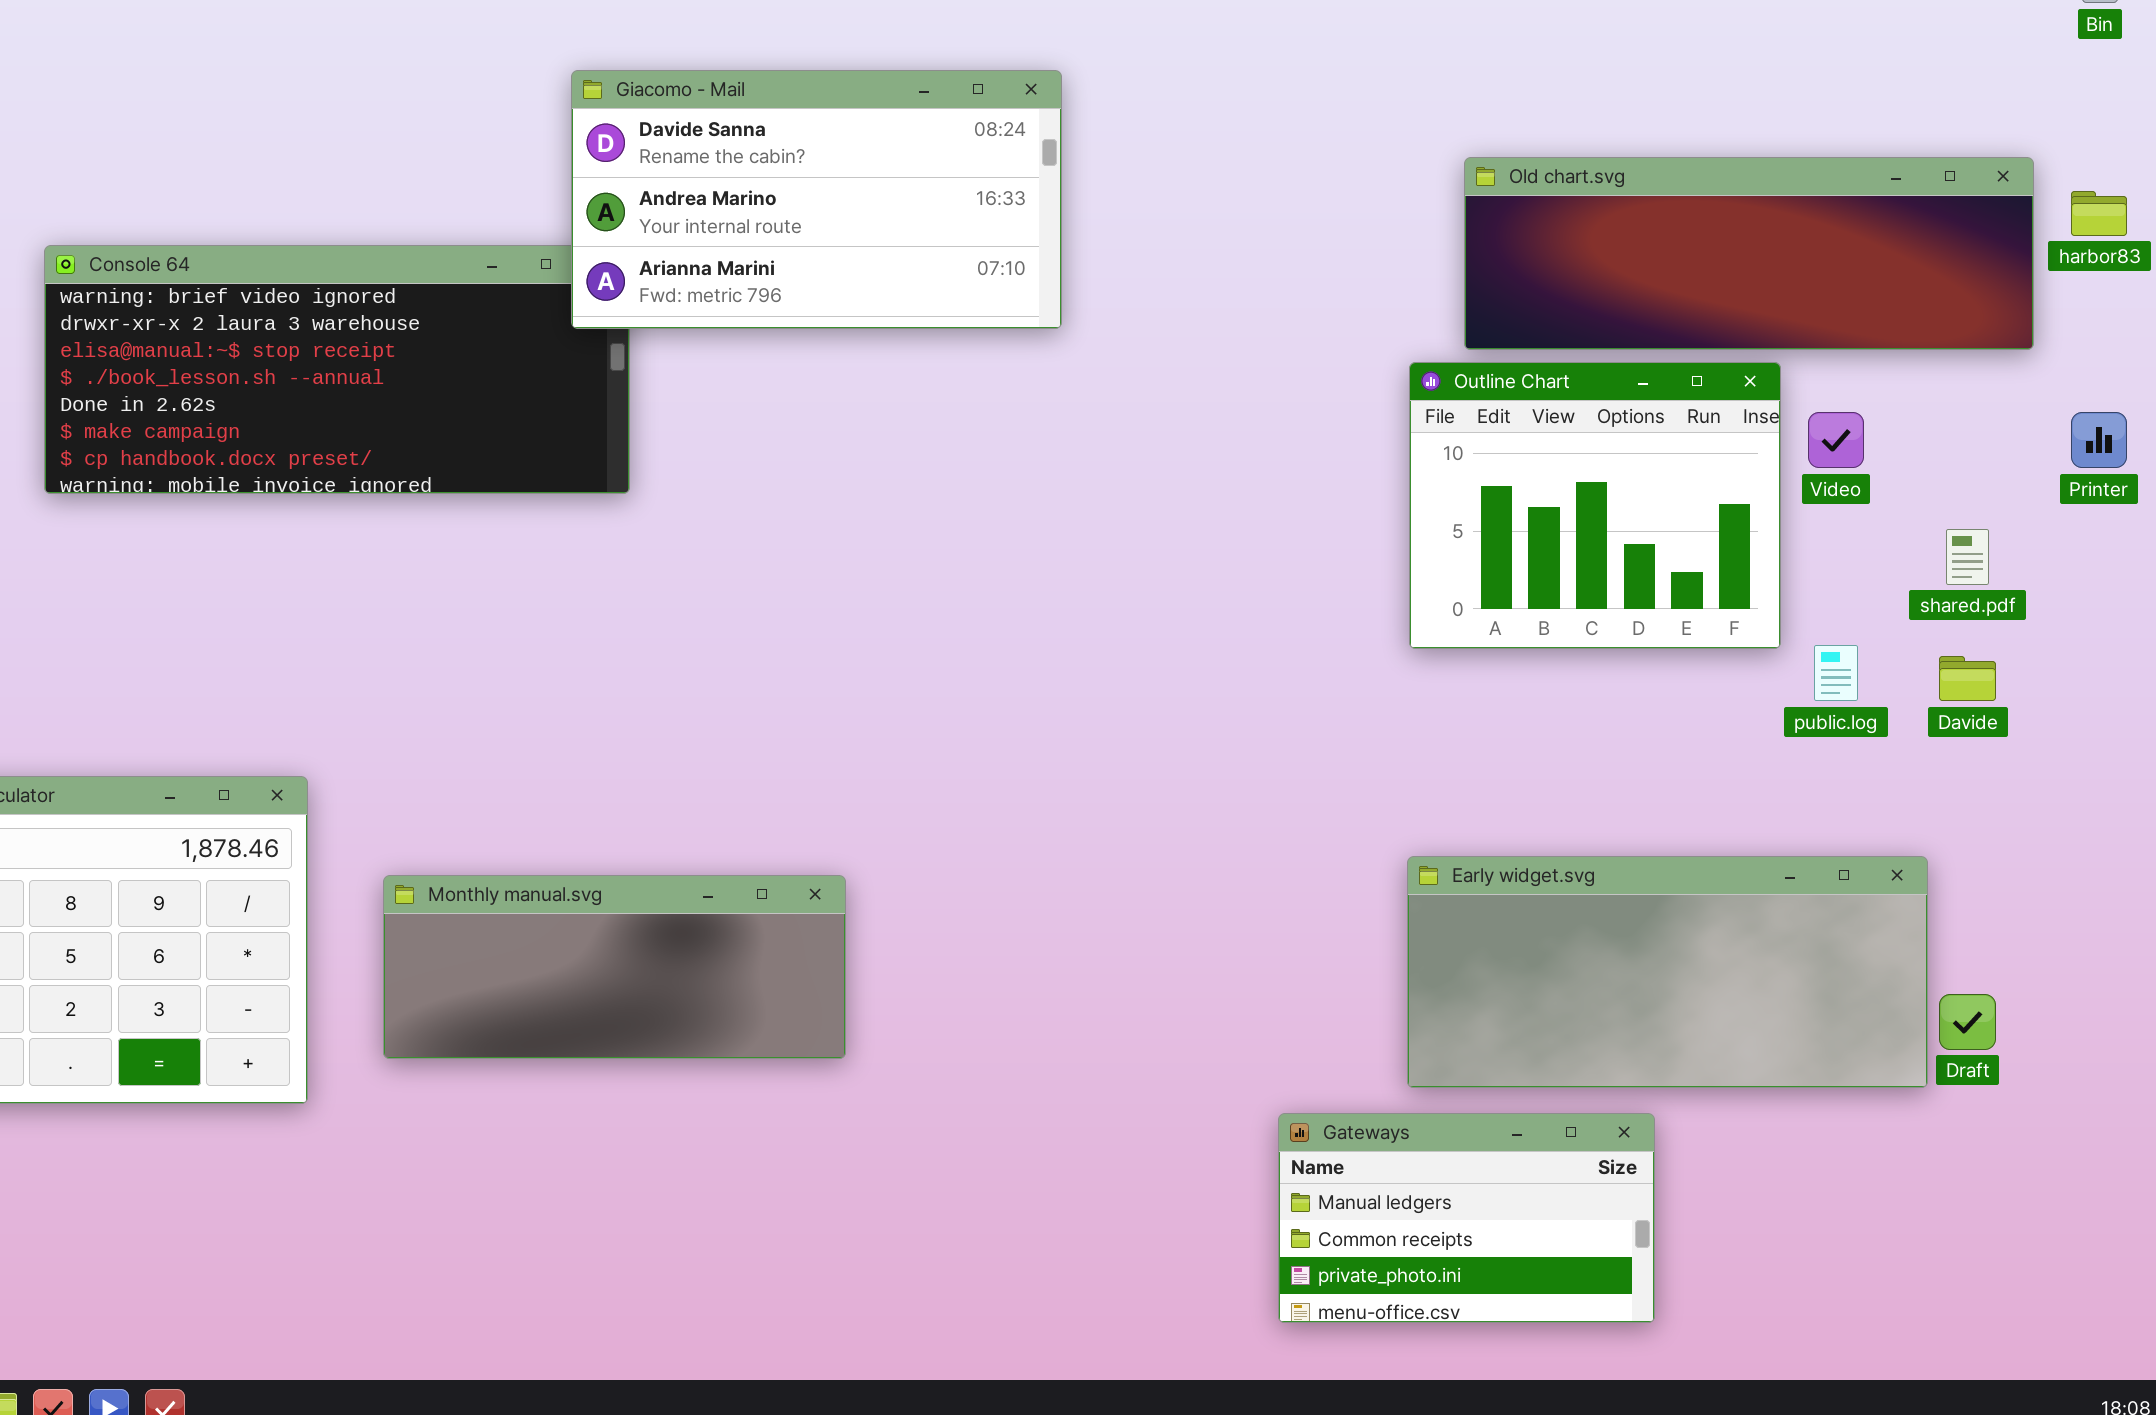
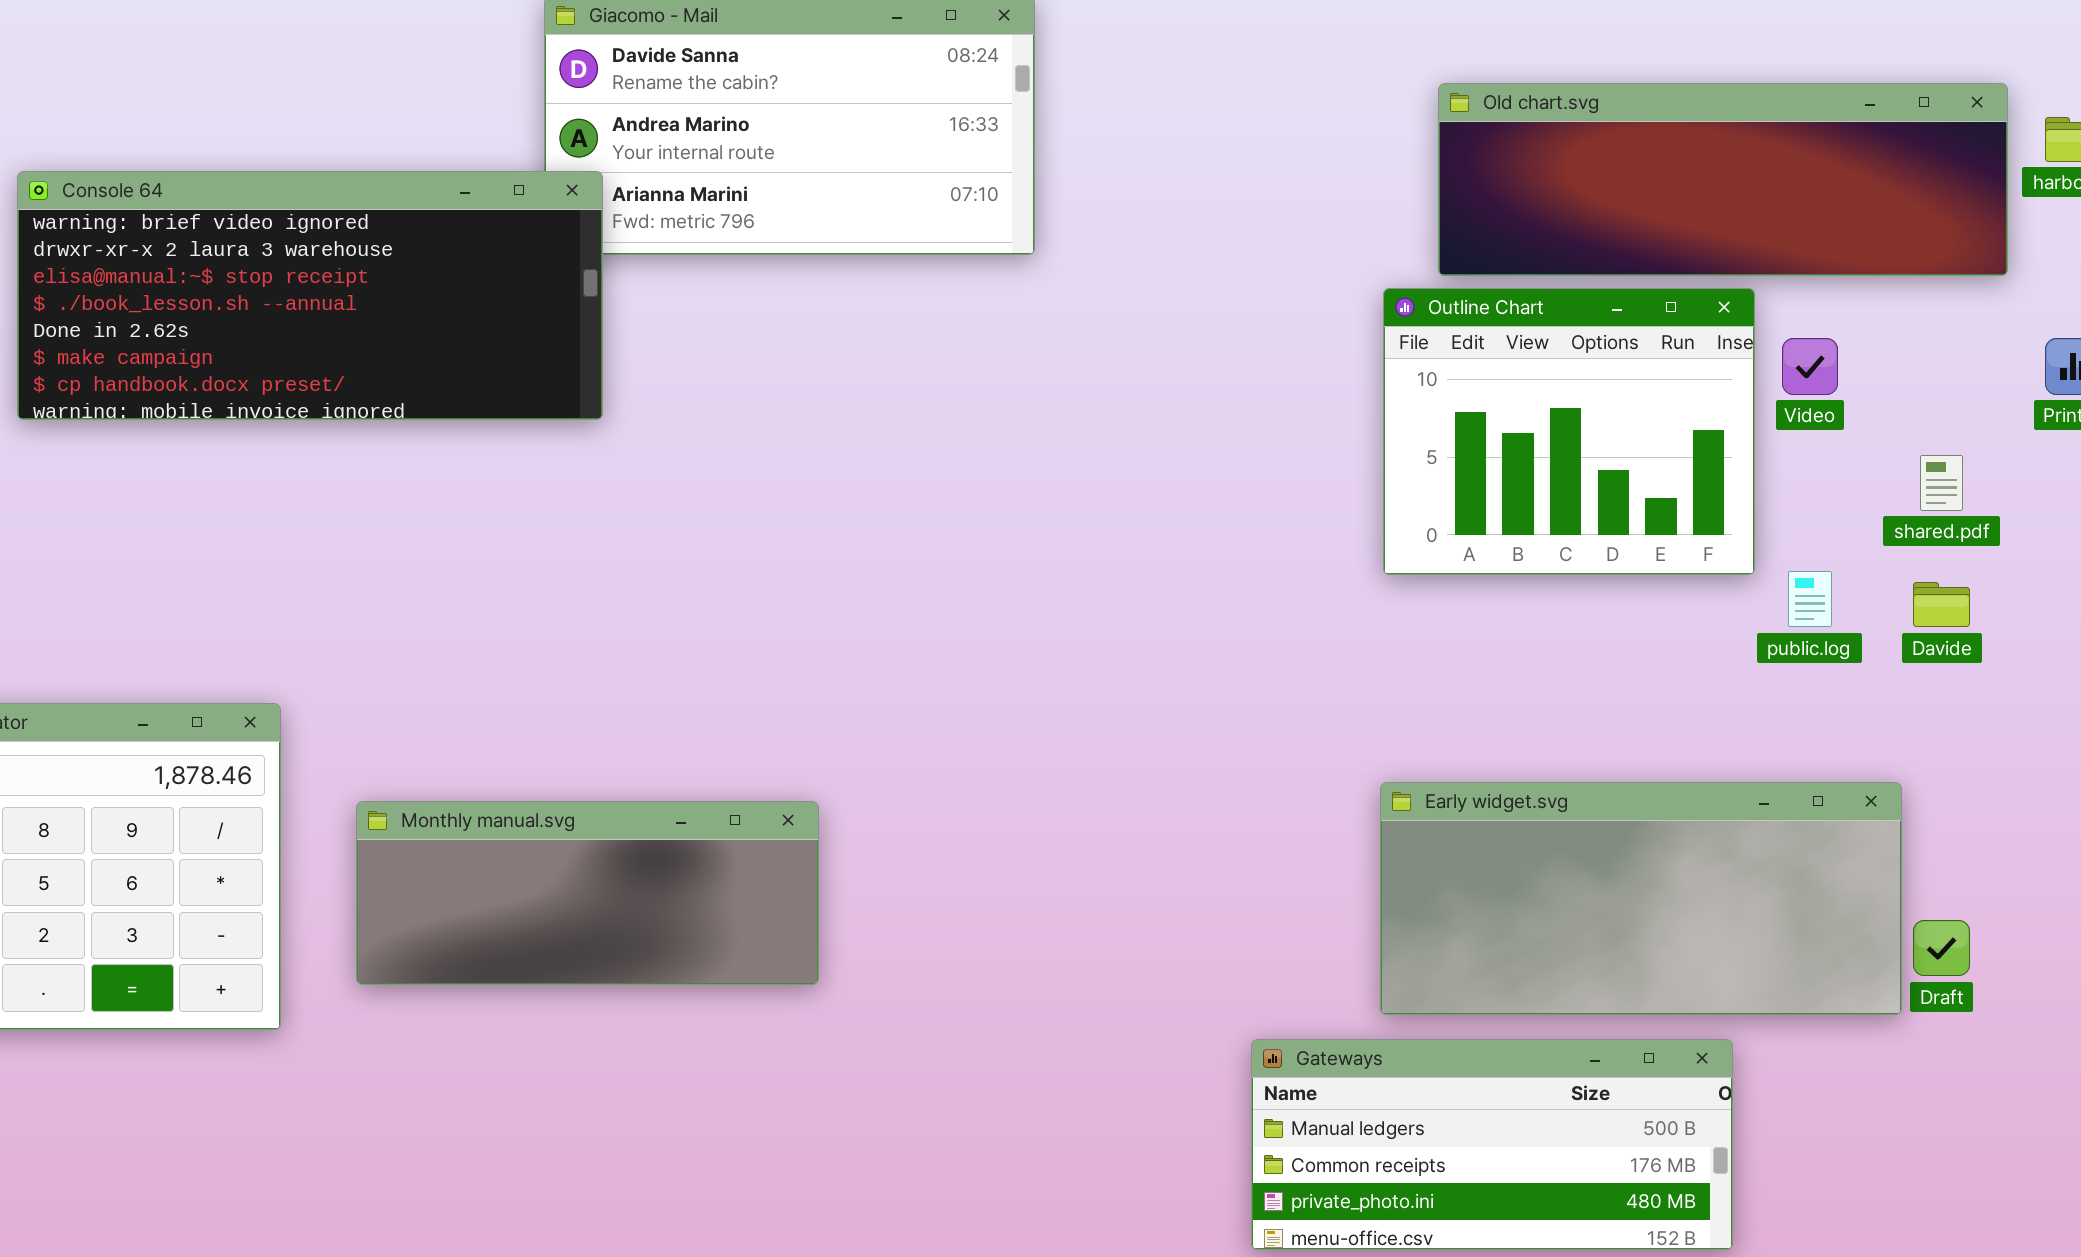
Console 64: [44,245,630,494] -> [17,171,603,420], raised
Gateways: [1278,1113,1655,1323] -> [1251,1039,1733,1250], resized

